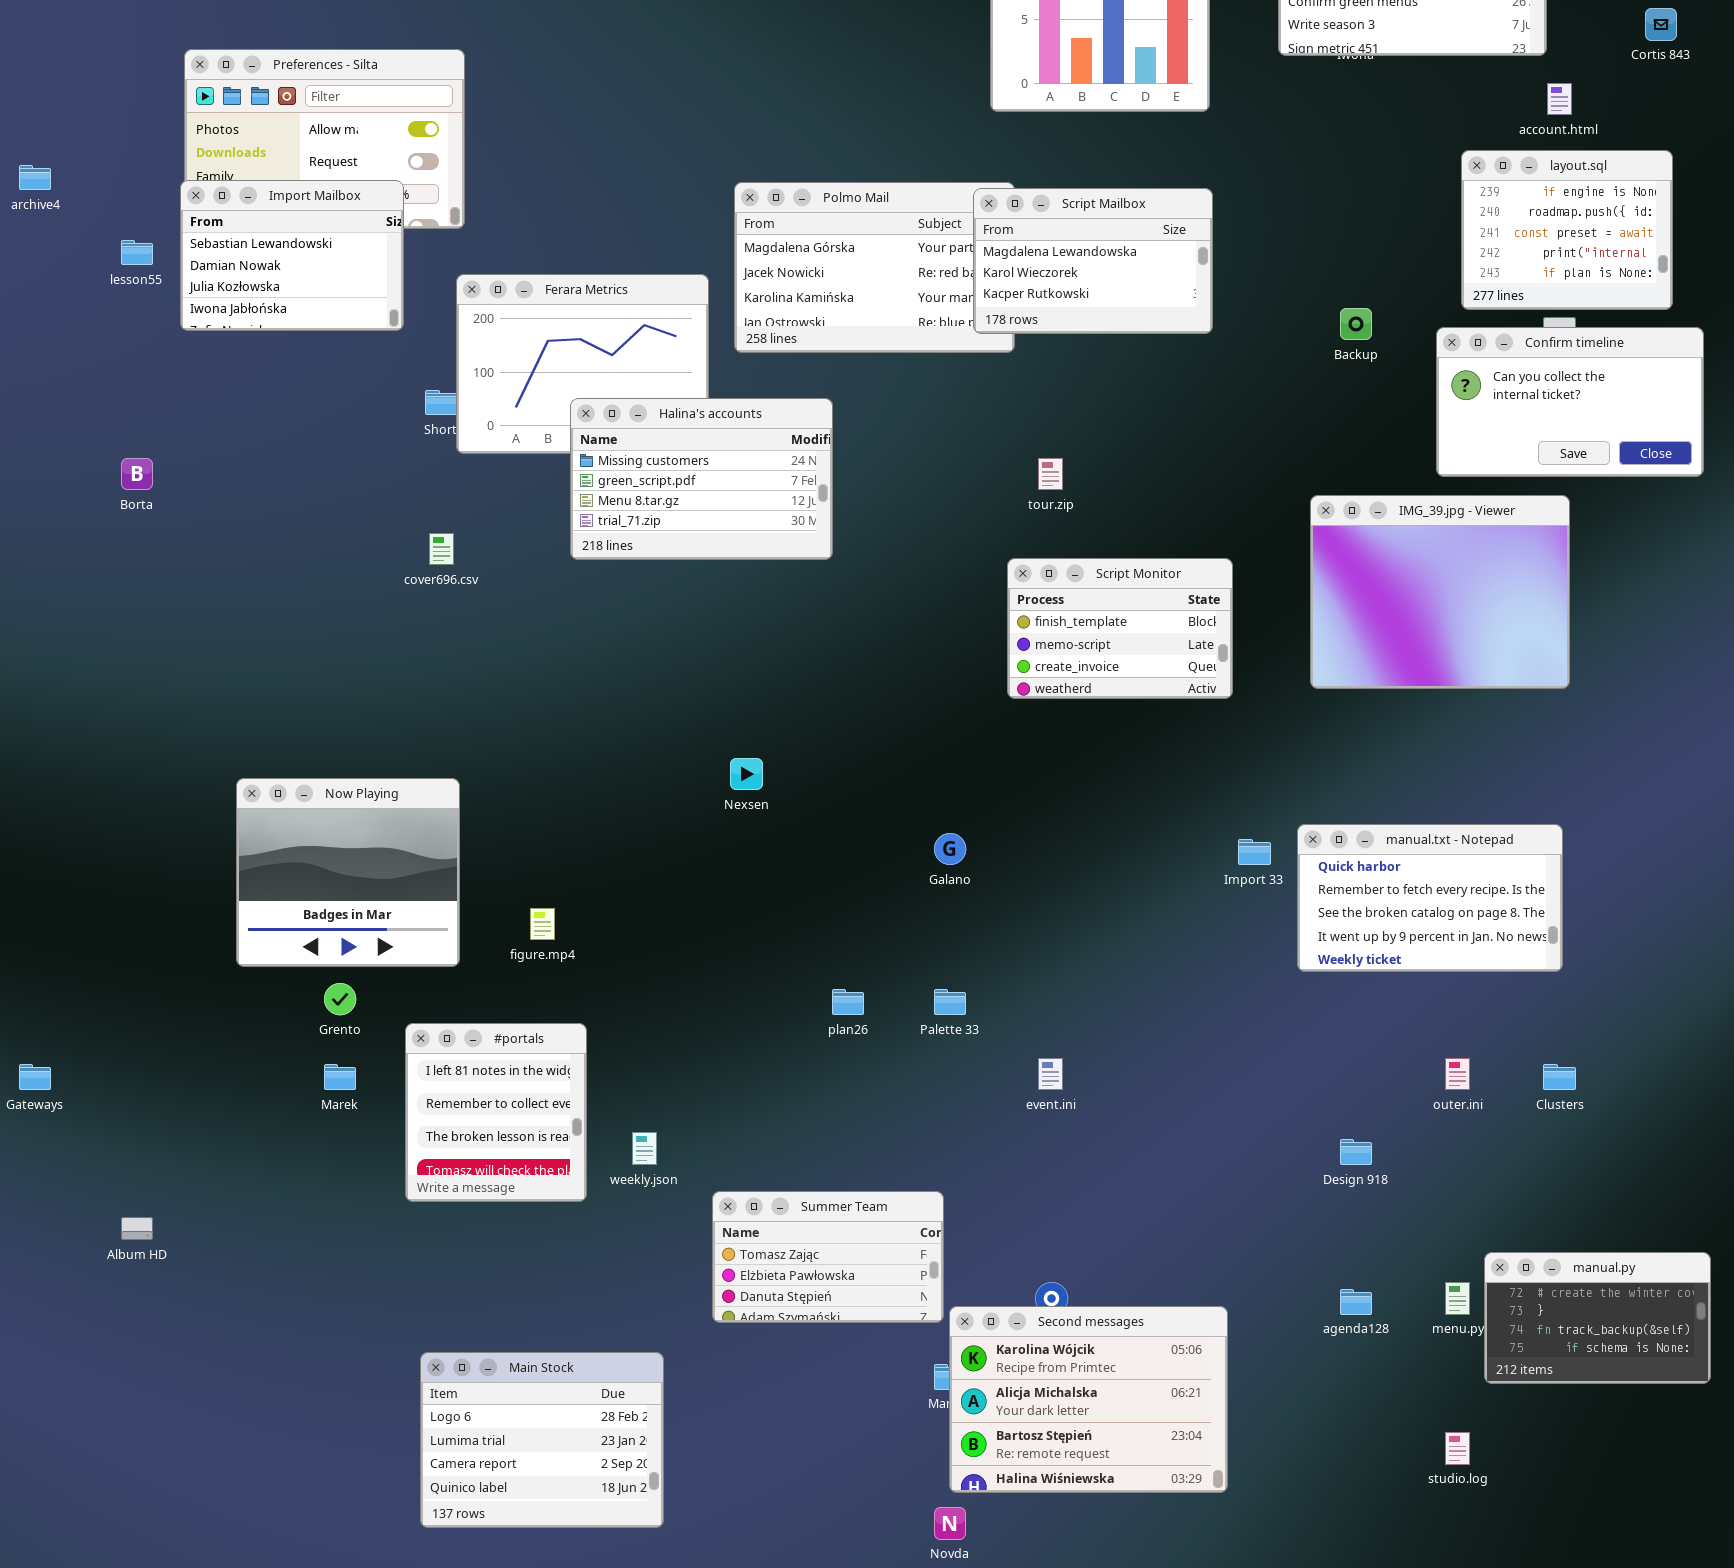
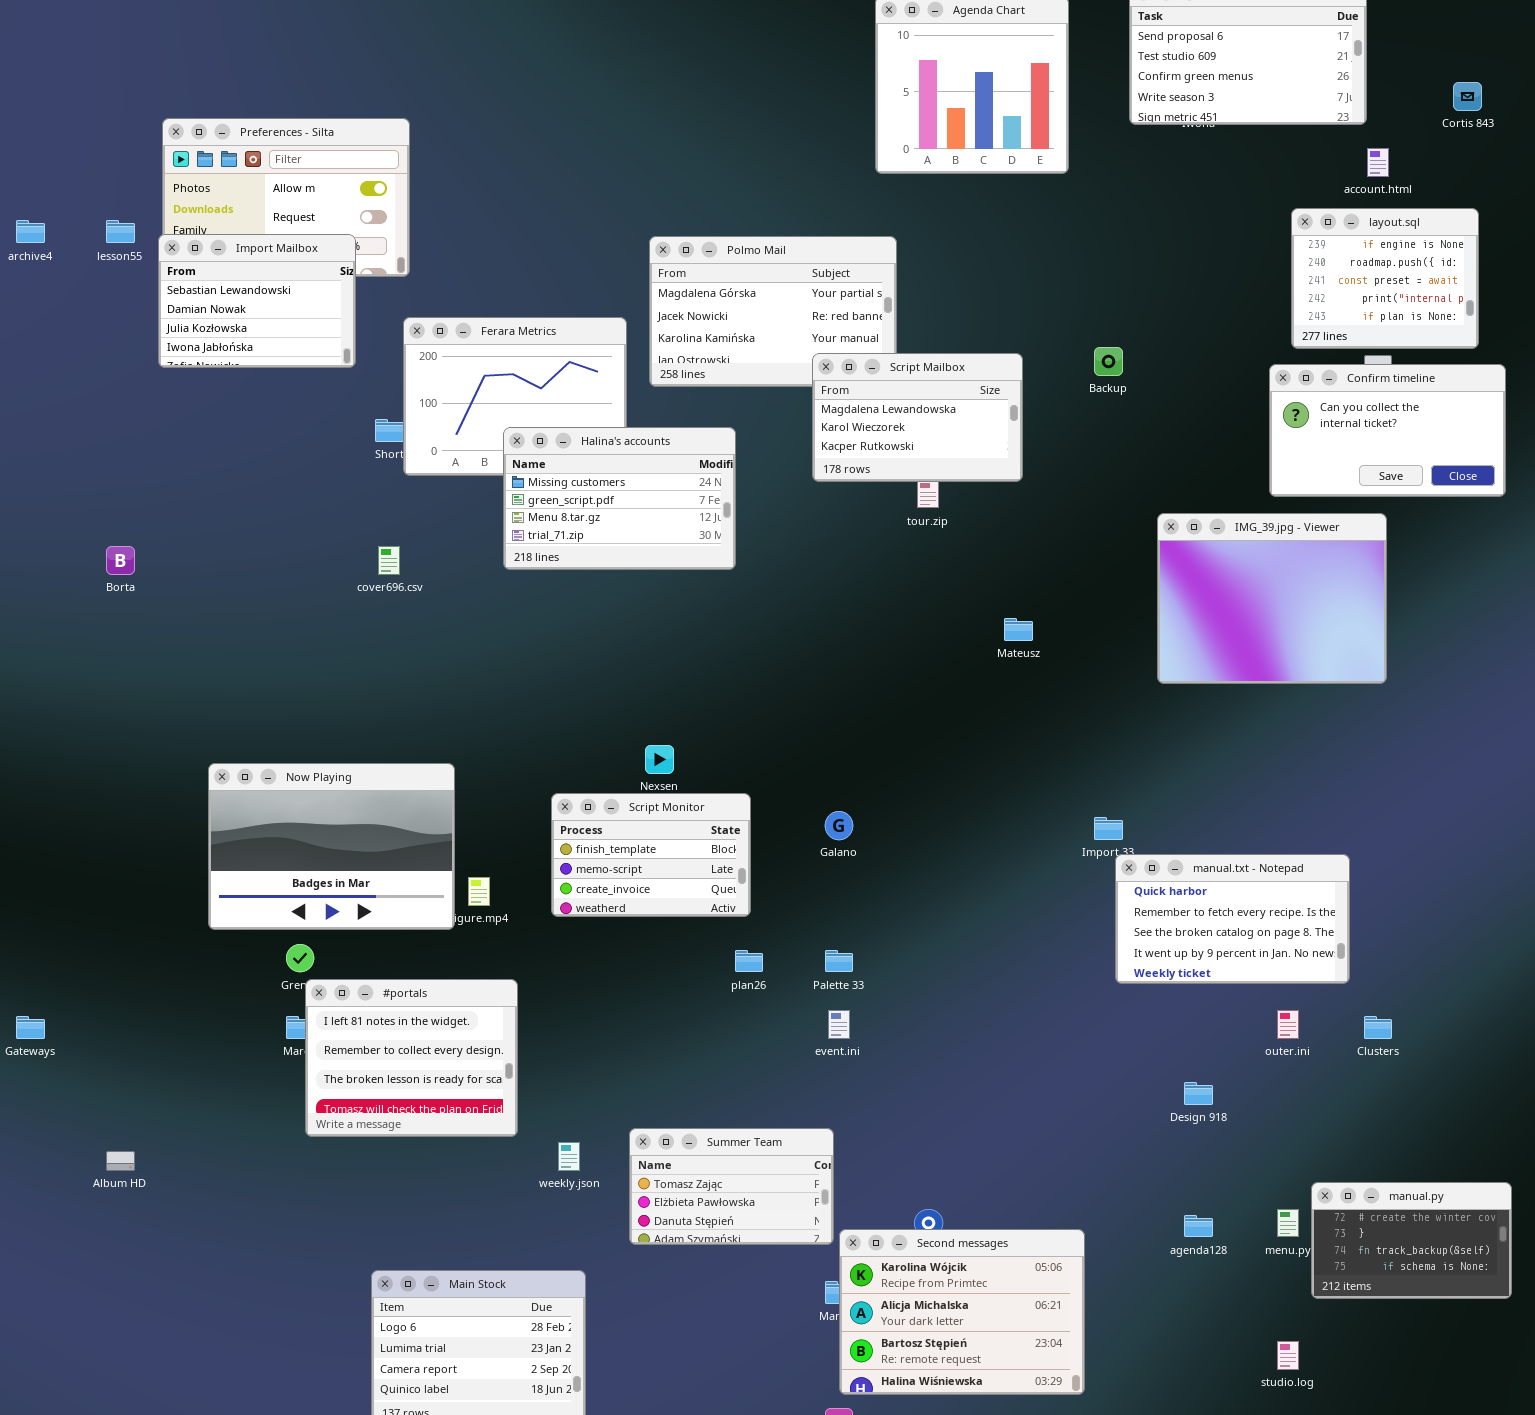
Script Mailbox: [973,188,1213,334] -> [812,353,1023,482], moved
lesson55: [121,240,153,265] -> [106,220,135,243], moved
Backup: [1340,308,1372,340] -> [1094,347,1123,376], moved
Borta: [121,458,153,490] -> [106,546,135,575], moved
Script Monitor: [1007,558,1233,699] -> [551,793,751,917], moved
Now Playing: [236,778,460,967] -> [208,763,455,930], resized
manual.txt - Notepad: [1297,824,1563,972] -> [1115,854,1350,984], moved
#portals: [405,1023,587,1202] -> [305,979,518,1137], resized
event.ini: [1038,1058,1063,1090] -> [828,1010,850,1039], moved
weekly.json: [632,1132,657,1165] -> [558,1142,580,1171], moved

